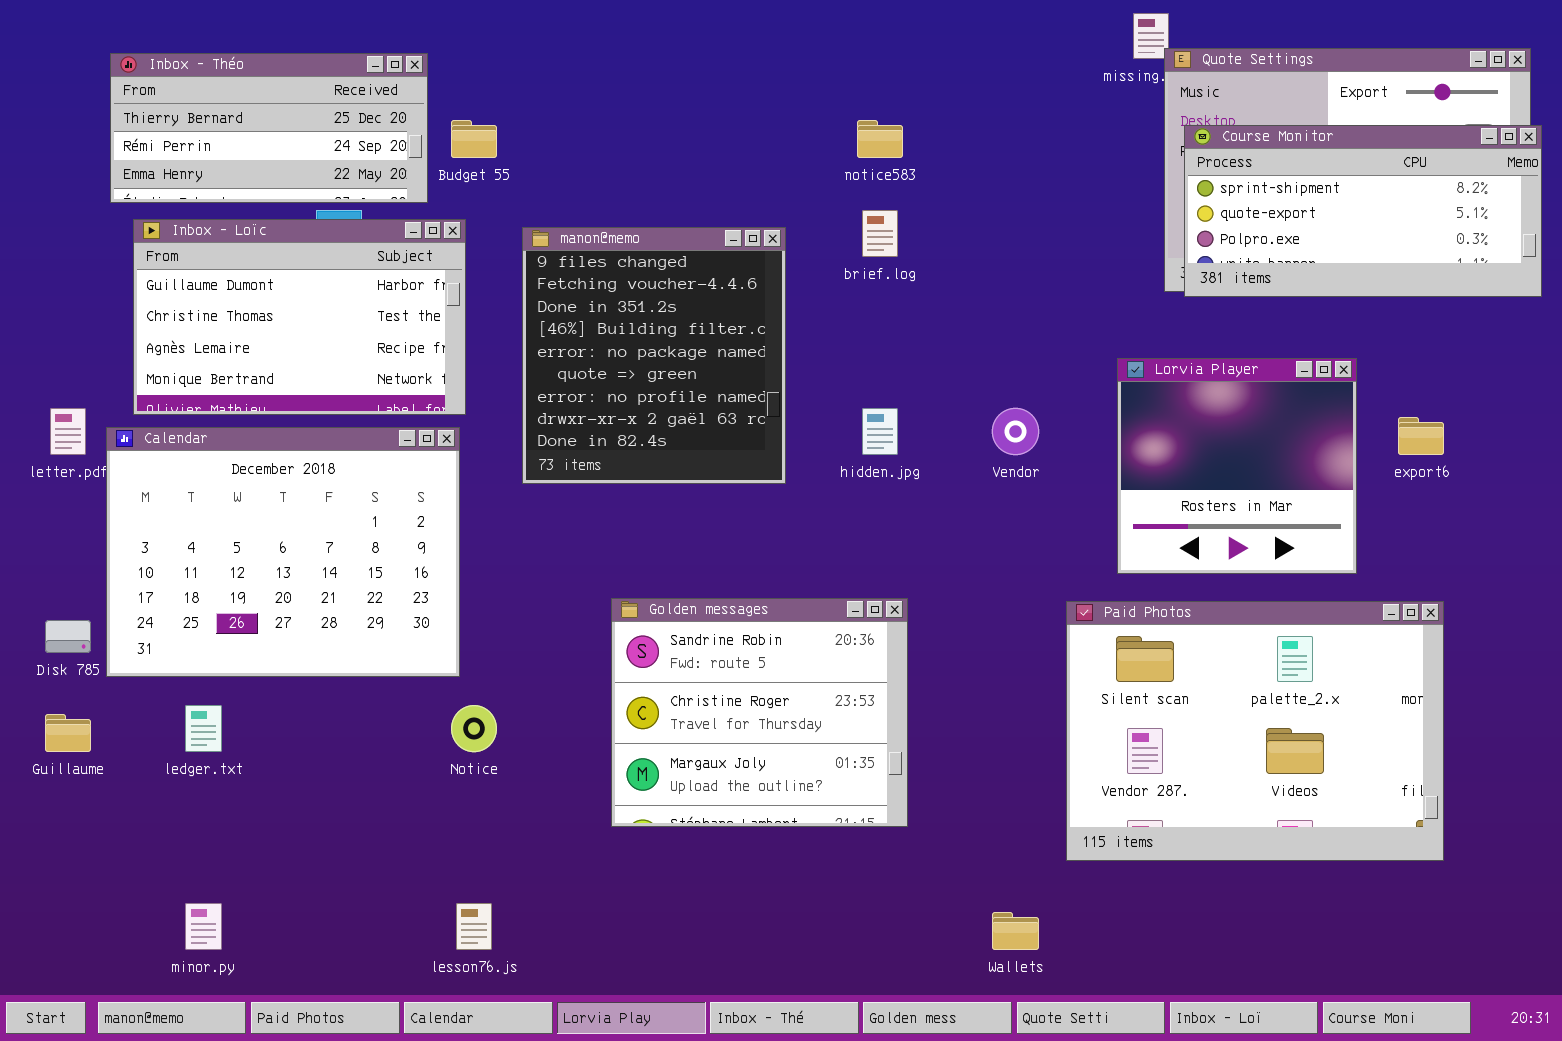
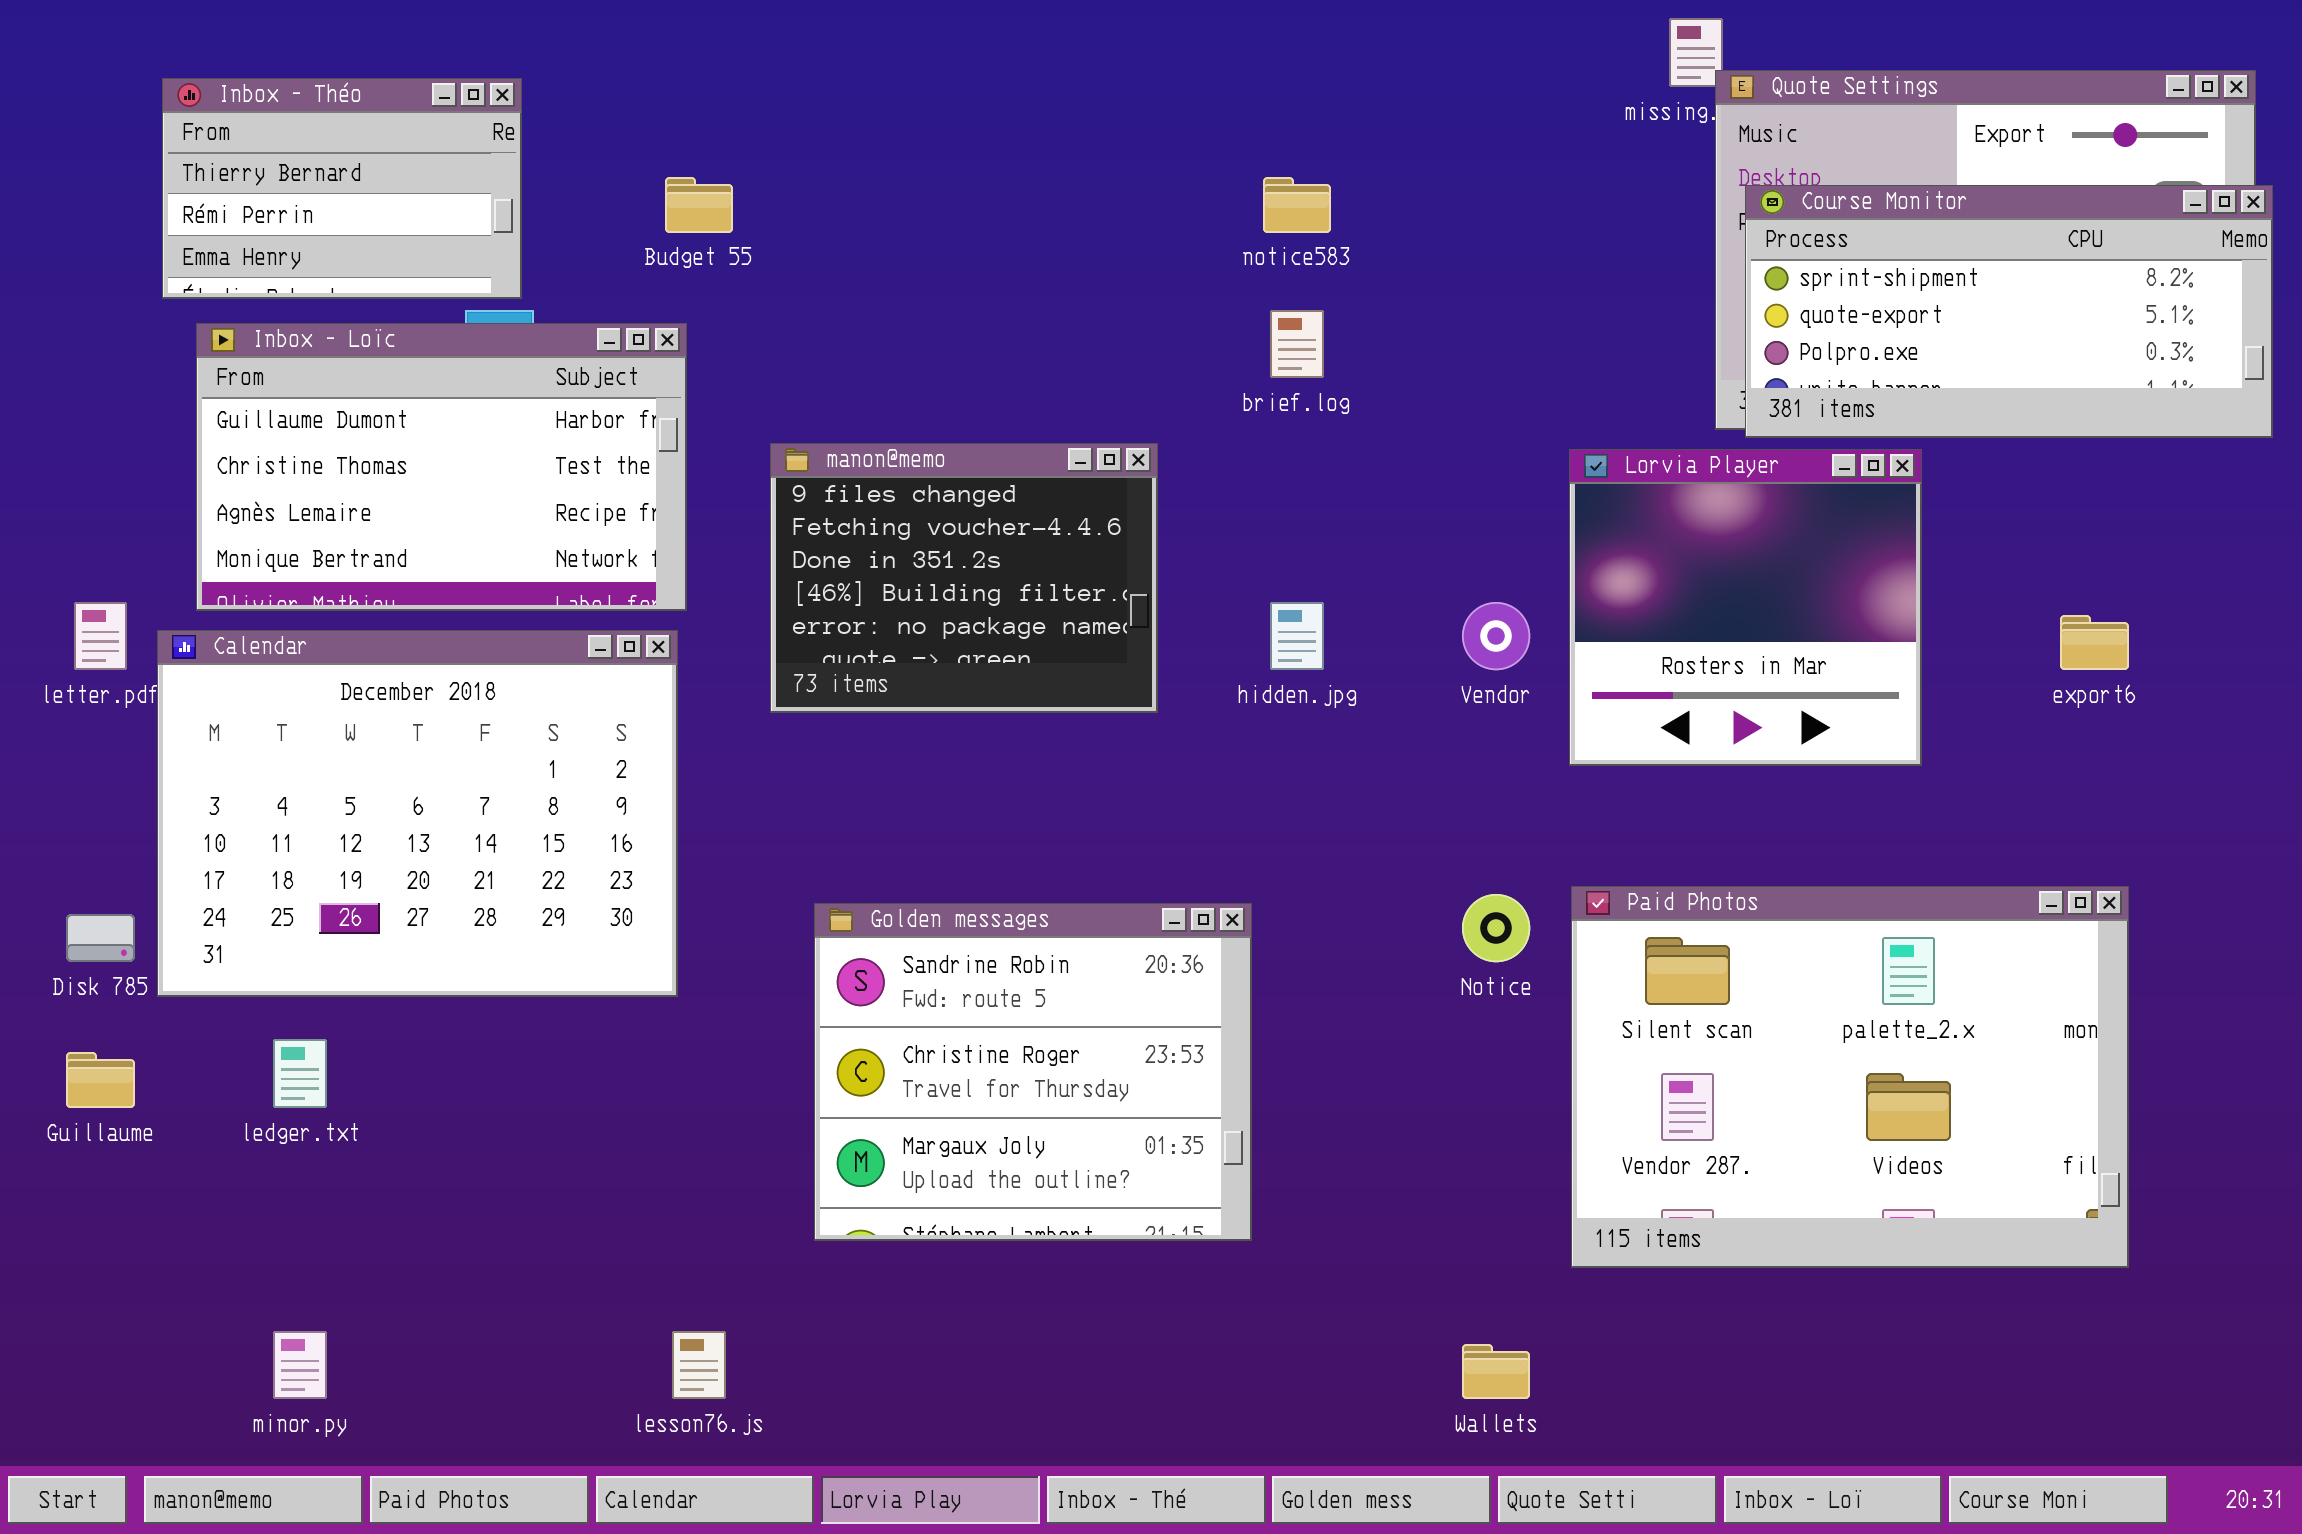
Inbox - Théo: [110,53,428,203] -> [162,78,522,299], resized
manon@memo: [522,227,786,484] -> [770,443,1158,713], resized
Lorvia Player: [1117,358,1357,574] -> [1569,449,1922,766], moved
Golden messages: [611,598,908,827] -> [814,903,1252,1241], moved
Notice: [451,705,497,752] -> [1462,894,1530,962], moved

